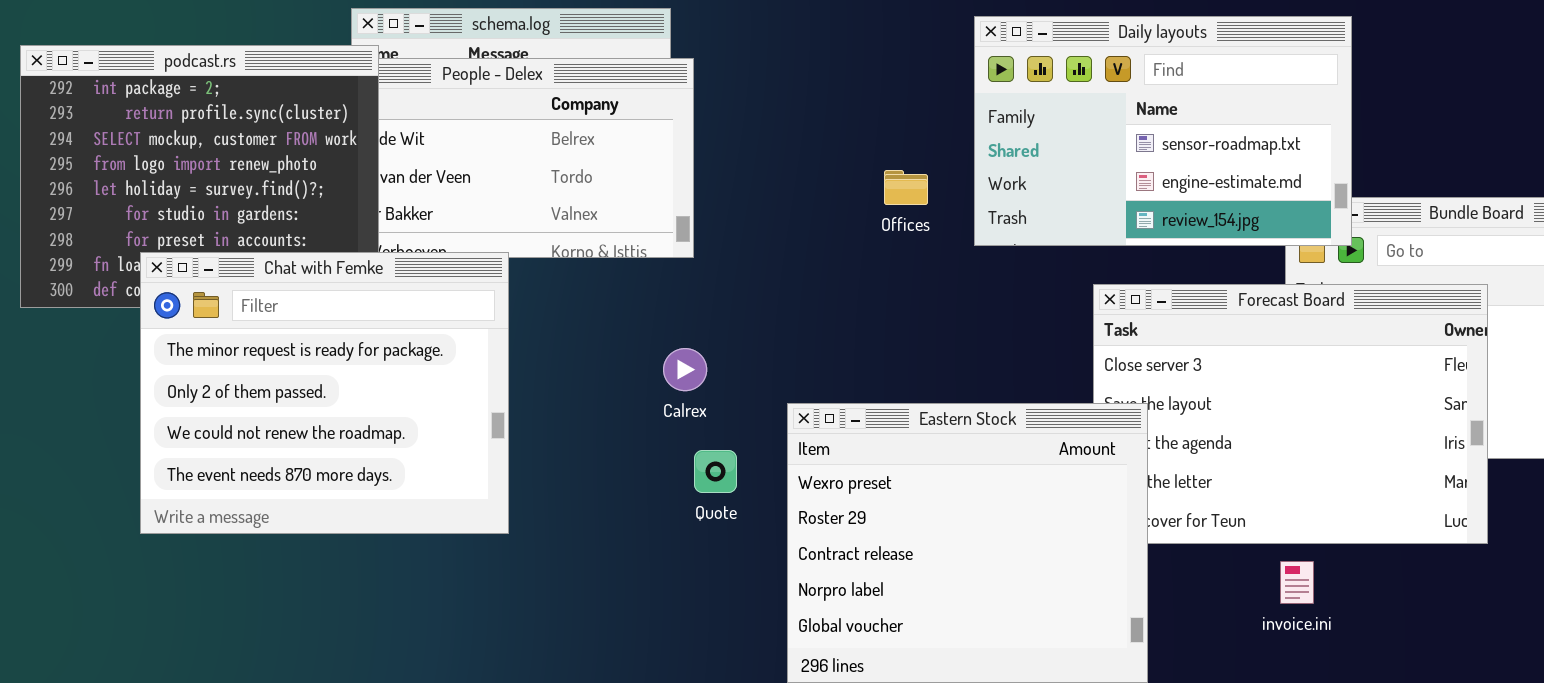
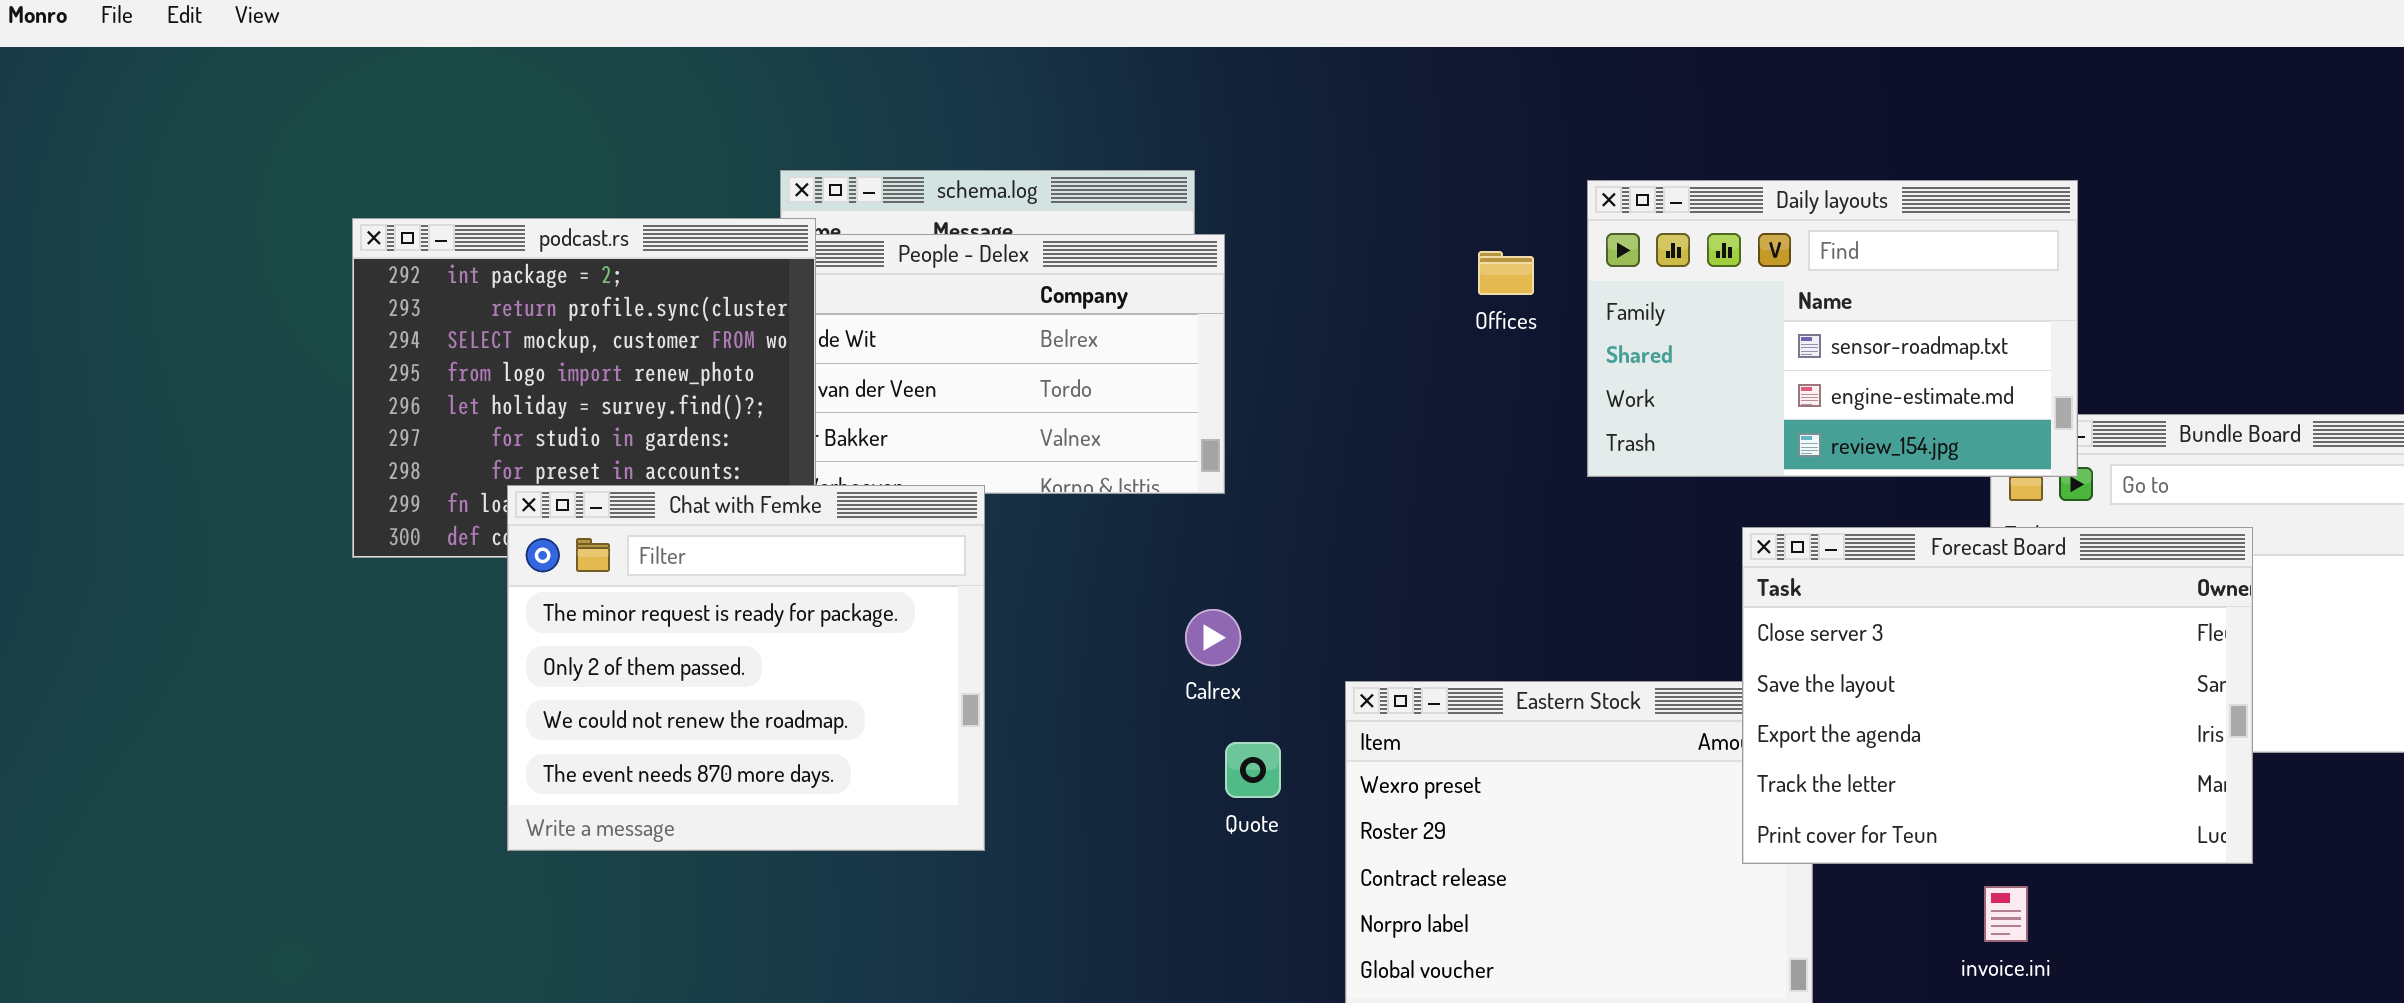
Offices: [884,170,928,205] -> [1478,251,1534,295], moved
Forecast Board: [1093,284,1488,544] -> [1742,527,2253,864], raised

